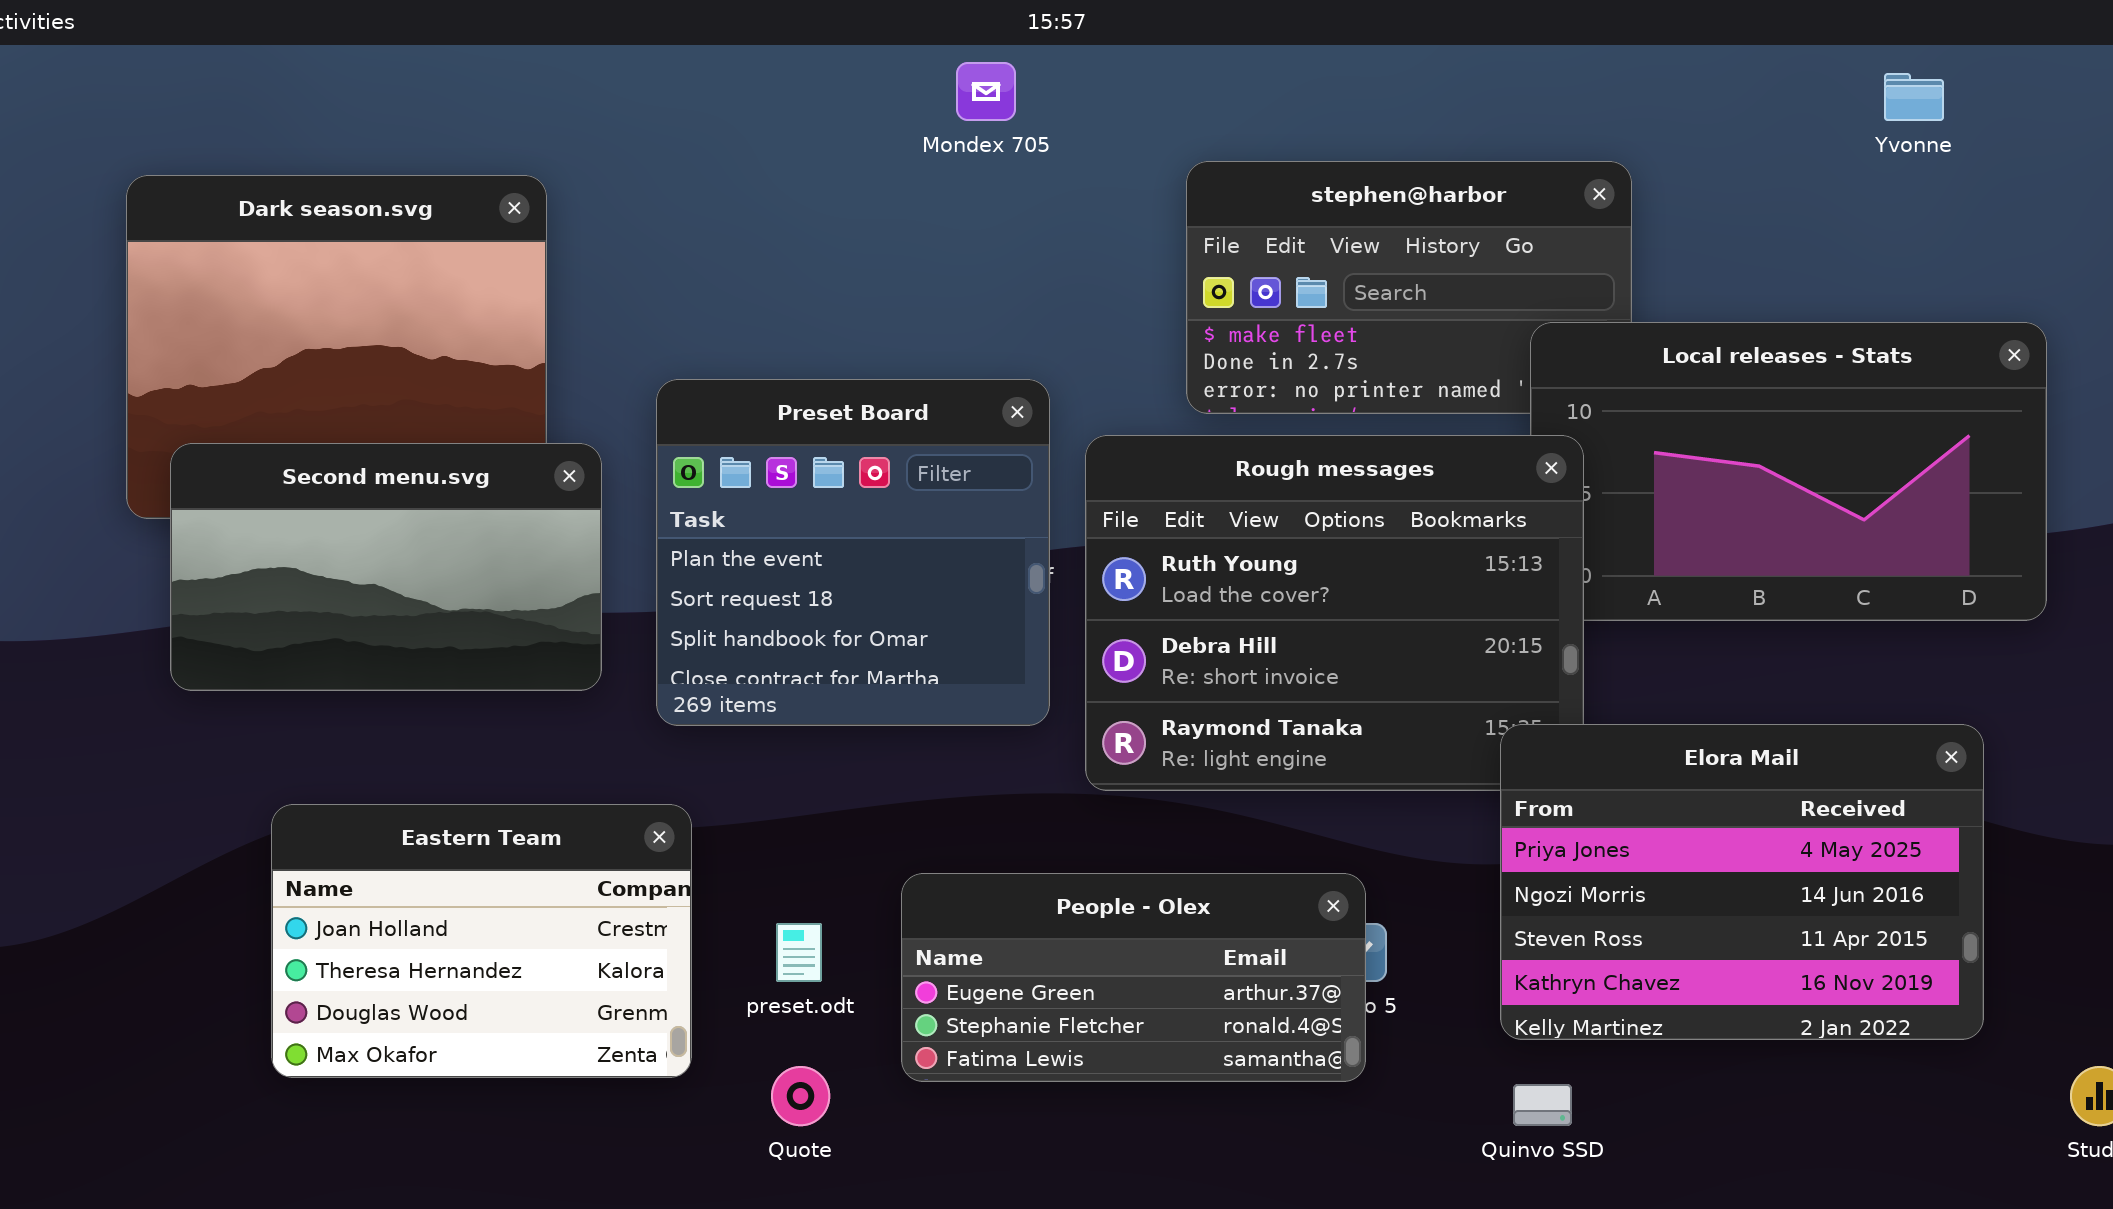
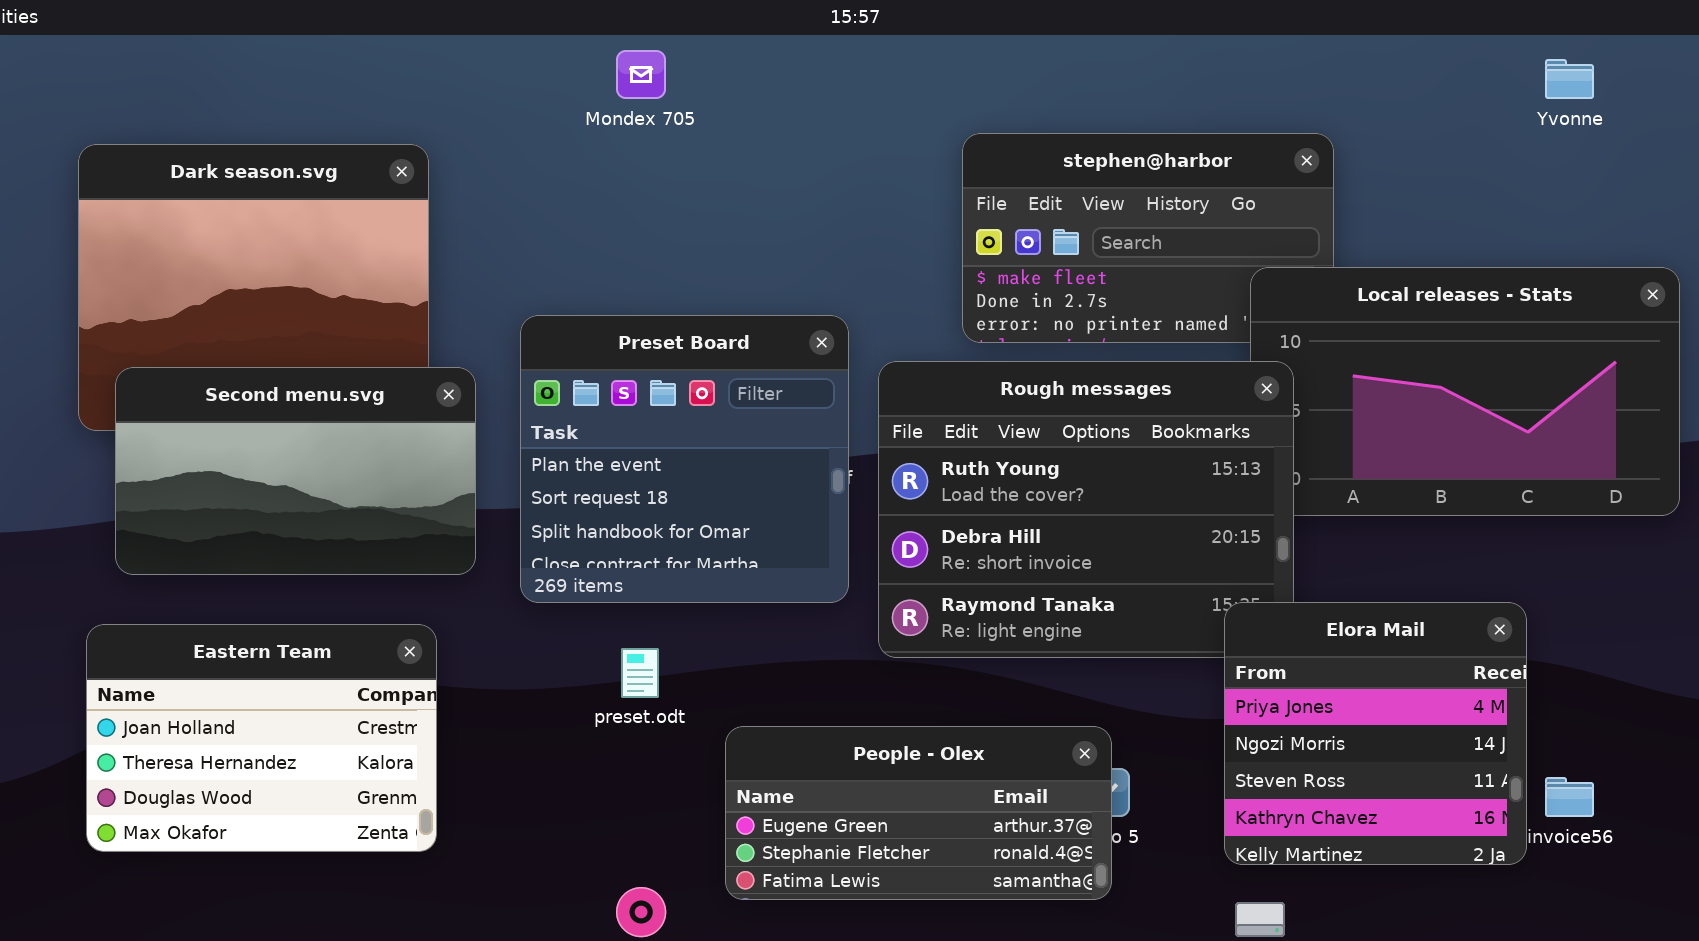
Mondex 705: [956,62,1016,121] -> [616,50,666,99], moved
Elora Mail: [1500,724,1984,1040] -> [1224,602,1527,865], resized
Eastern Team: [271,804,692,1078] -> [86,624,437,852], moved
preset.odt: [776,923,822,982] -> [621,648,659,698], moved

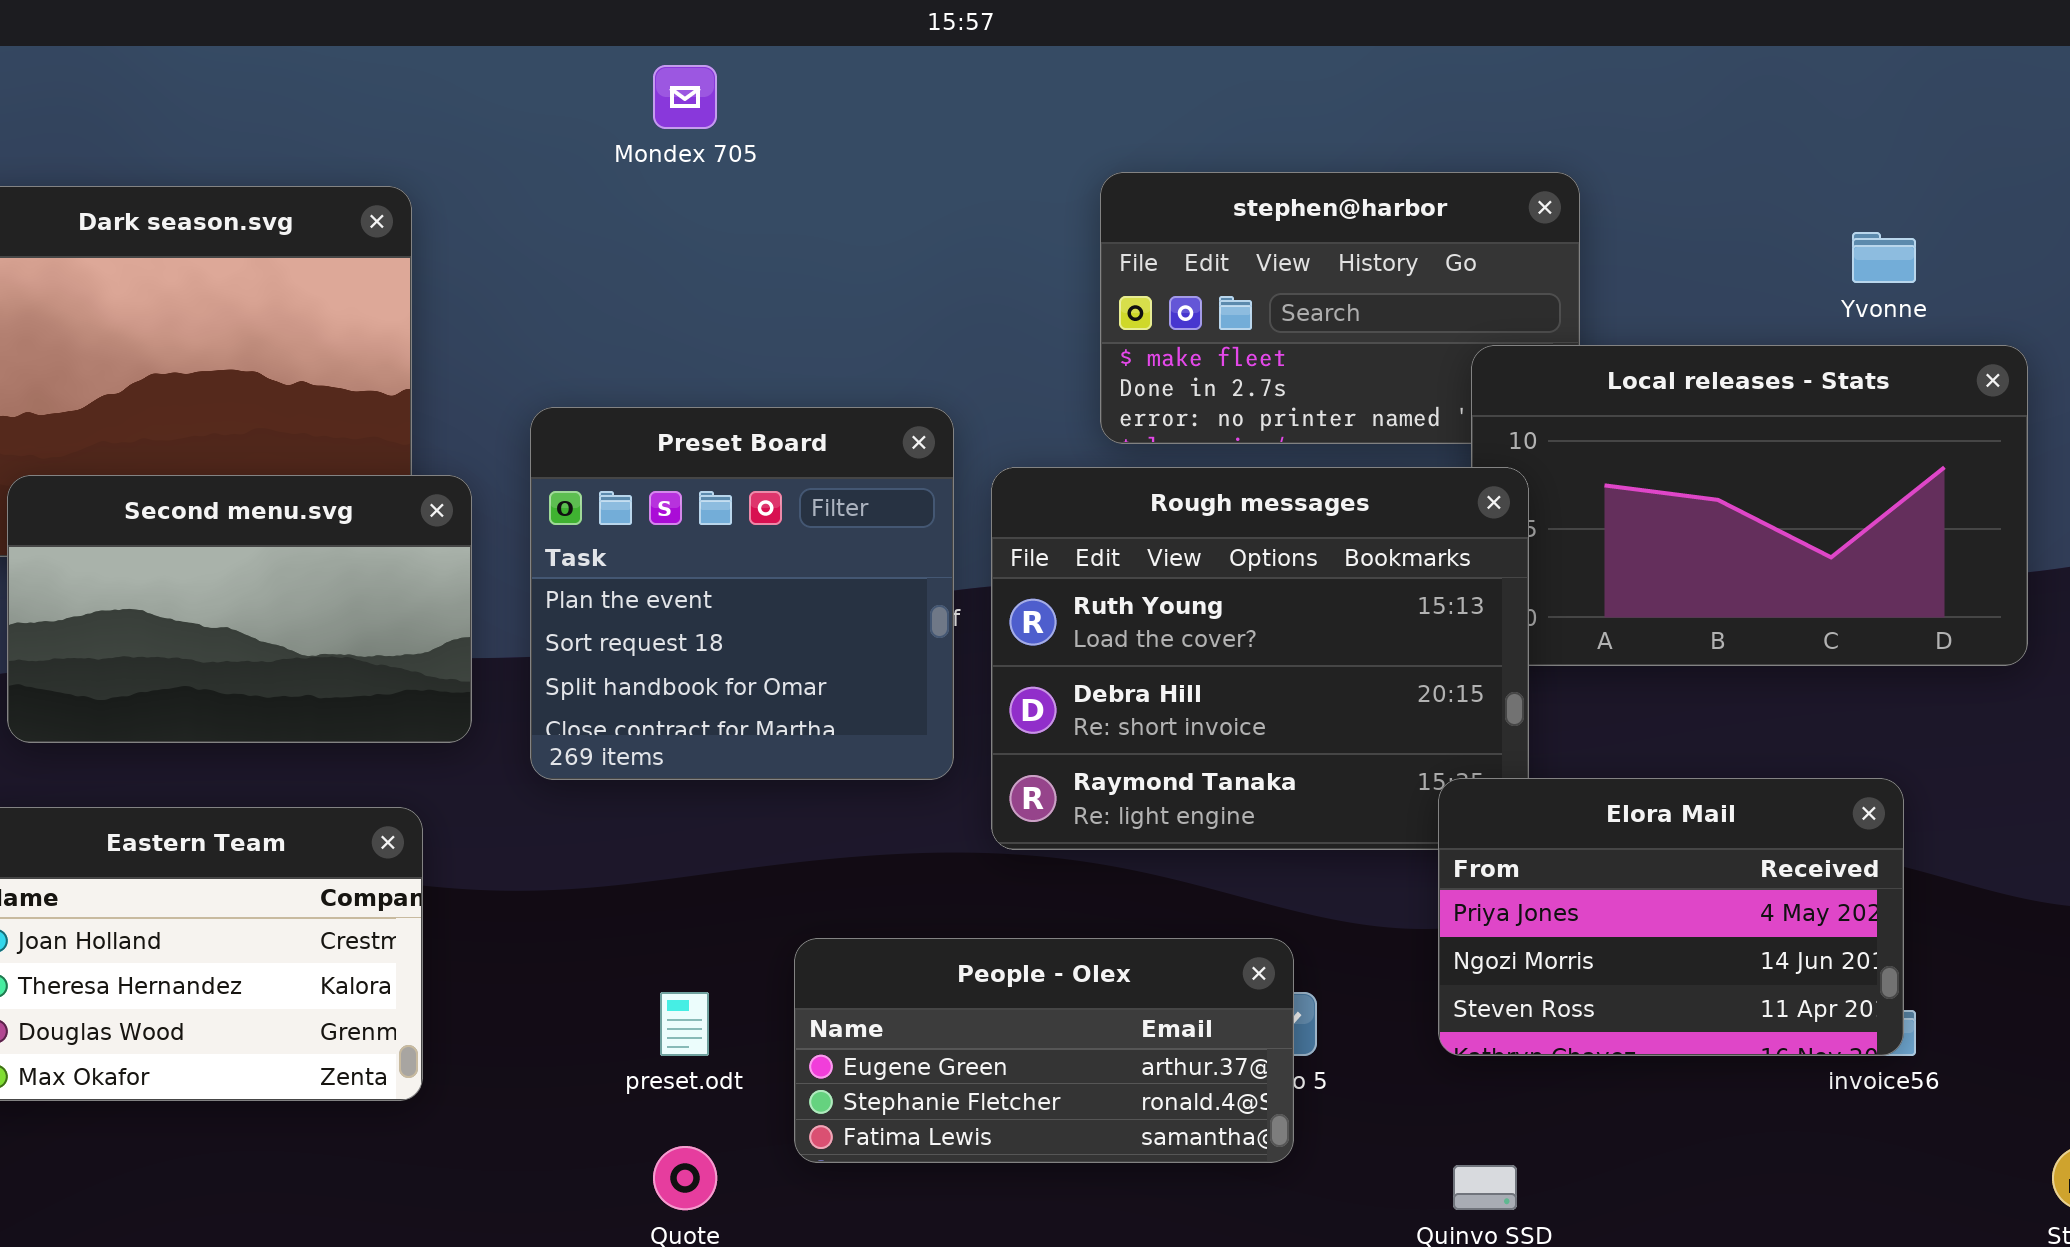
Yvonne: [1545,59,1594,99] -> [1852,232,1916,283], moved
Elora Mail: [1224,602,1527,865] -> [1438,778,1904,1056], resized
preset.odt: [621,648,659,698] -> [660,992,709,1056], moved

